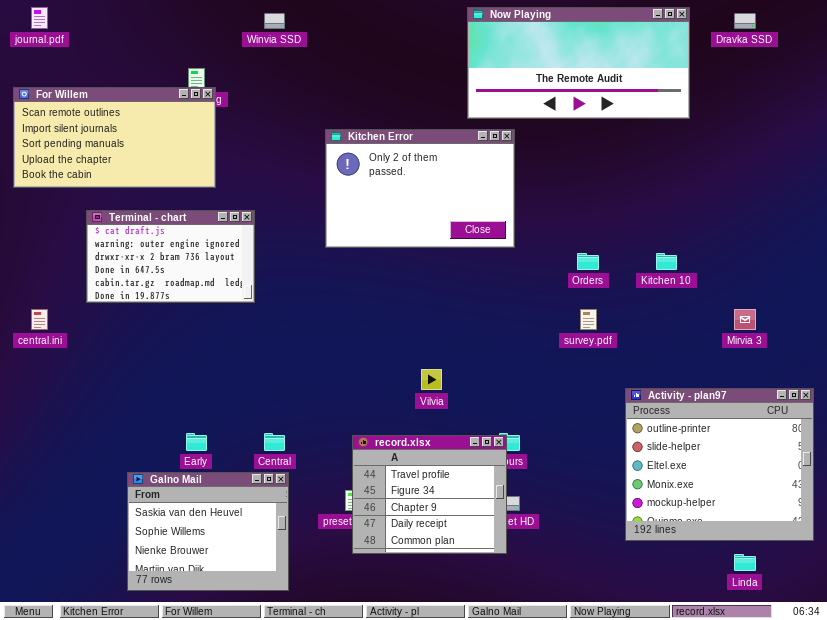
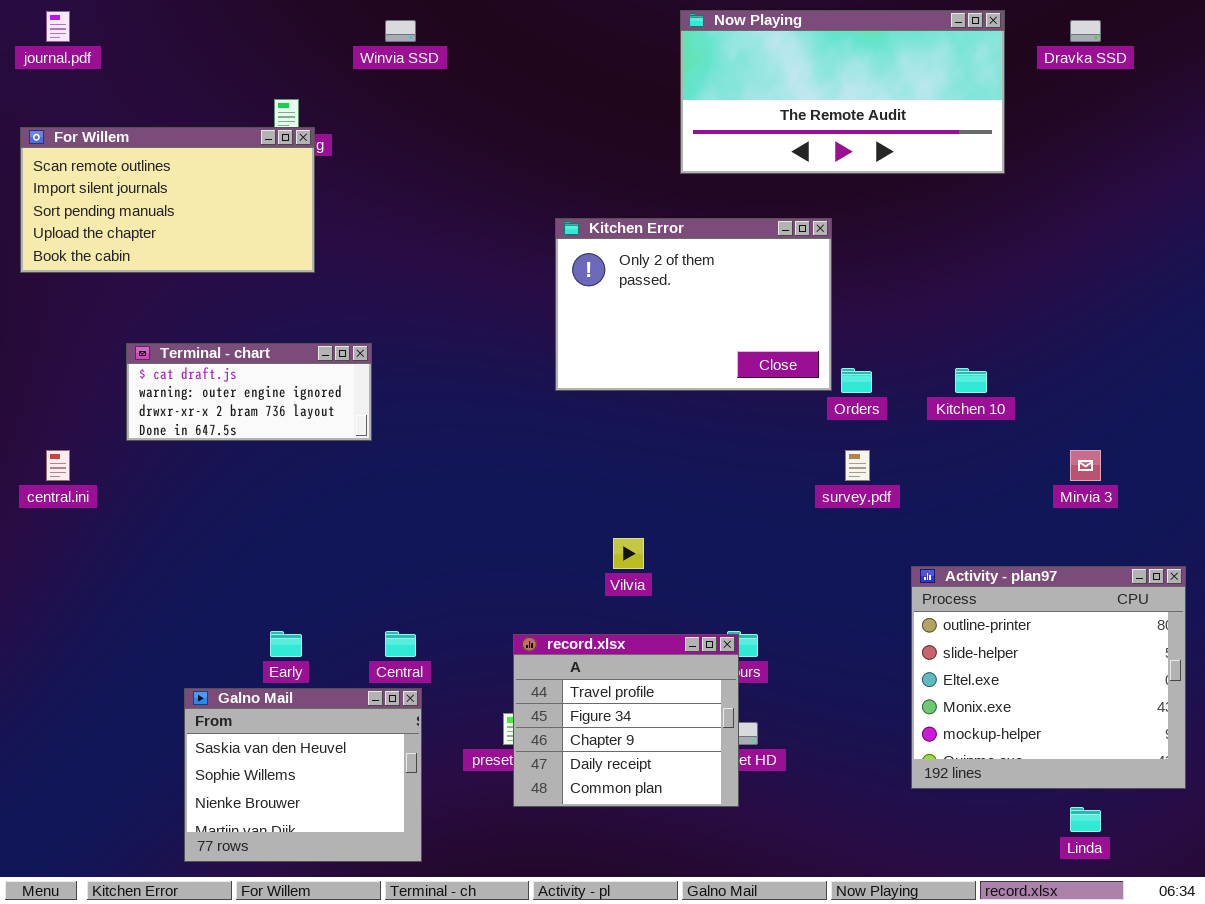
Kitchen Error: [325,129,515,248] -> [555,218,832,391], moved
Terminal - chart: [86,210,255,303] -> [126,343,372,441], resized

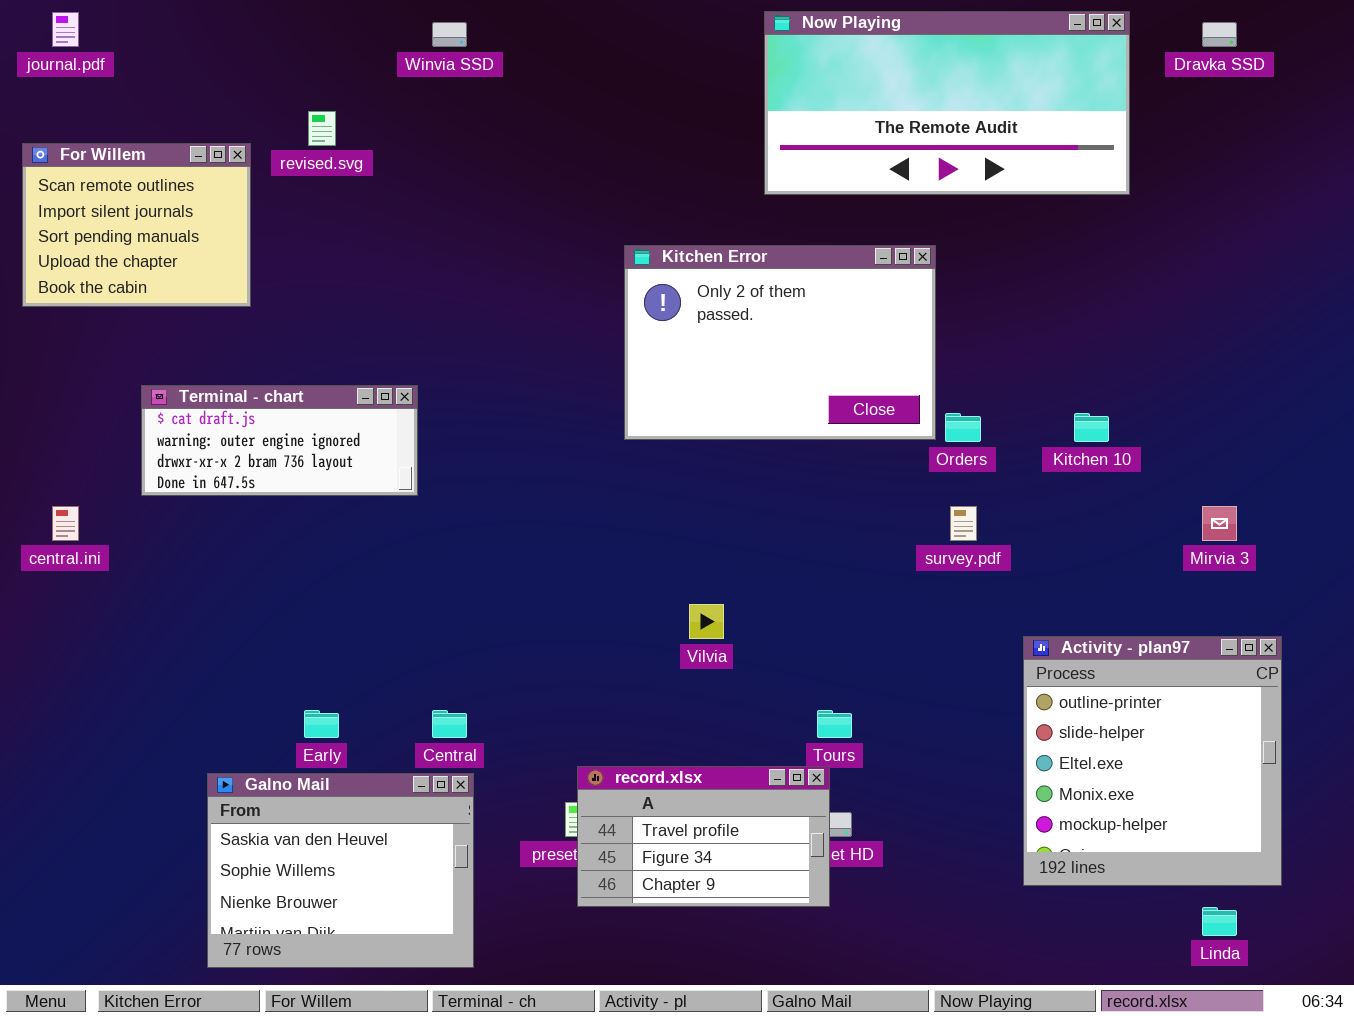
For Willem: [20,127,315,273] -> [22,143,251,307], resized
Activity - plan97: [911,566,1186,789] -> [1023,636,1282,886], resized
record.xlsx: [513,634,739,807] -> [577,766,830,907], resized

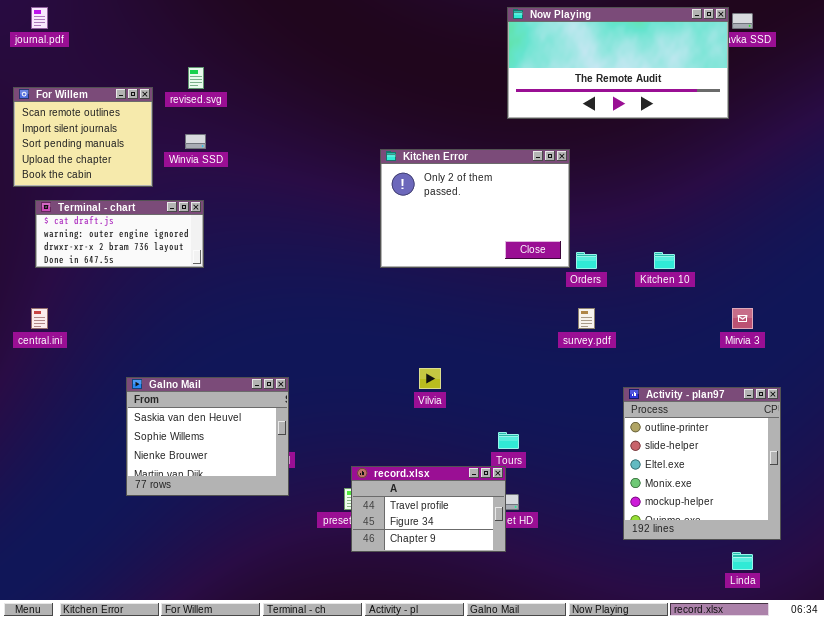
Now Playing: [764,11,1130,195] -> [507,7,729,119], moved
Winvia SSD: [432,22,467,47] -> [185,134,206,149], moved
Terminal - chart: [141,385,418,496] -> [35,200,204,268], moved
Galno Mail: [207,773,474,968] -> [126,377,289,496], moved

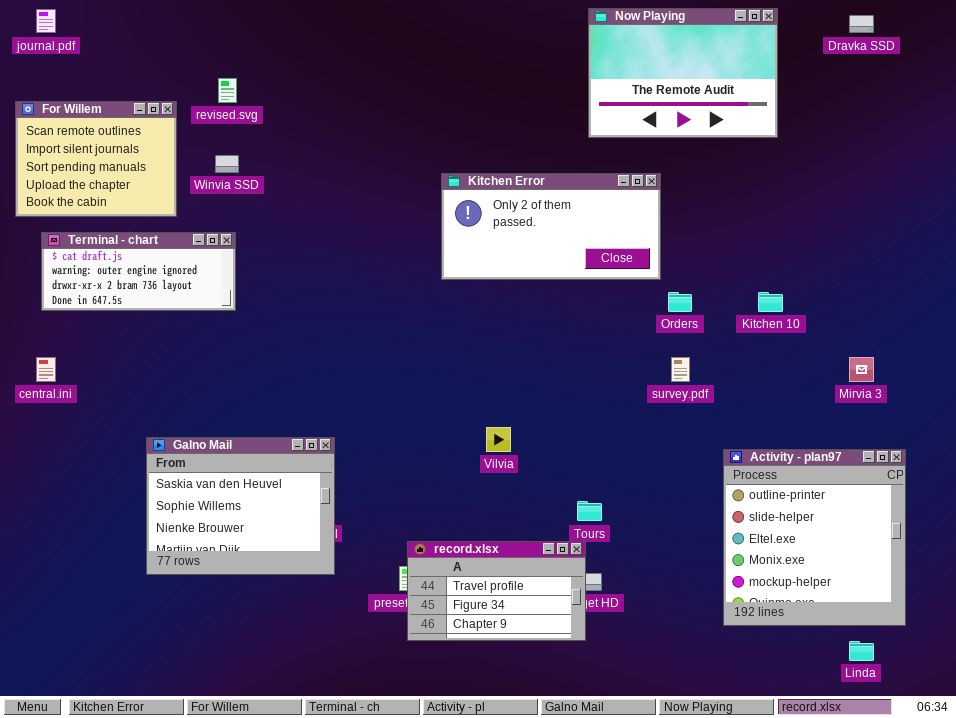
Now Playing: [507,7,729,119] -> [588,8,778,138], resized
Kitchen Error: [380,149,570,268] -> [441,173,661,280], resized

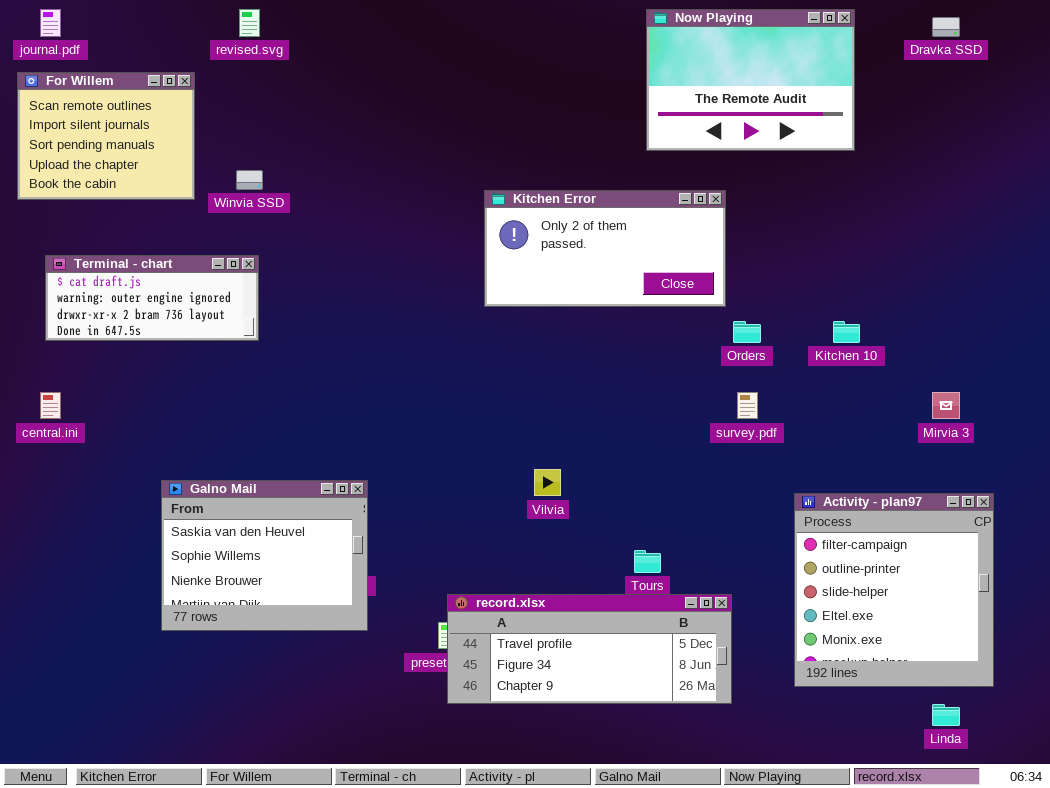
revised.svg: [218,78,237,103] -> [239,9,260,37], moved
For Willem: [15,101,177,217] -> [17,72,195,200], moved
Activity - plan97: [723,449,906,626] -> [794,493,994,687], scrolled up 1 row
record.xlsx: [407,541,586,641] -> [447,594,732,704], resized

